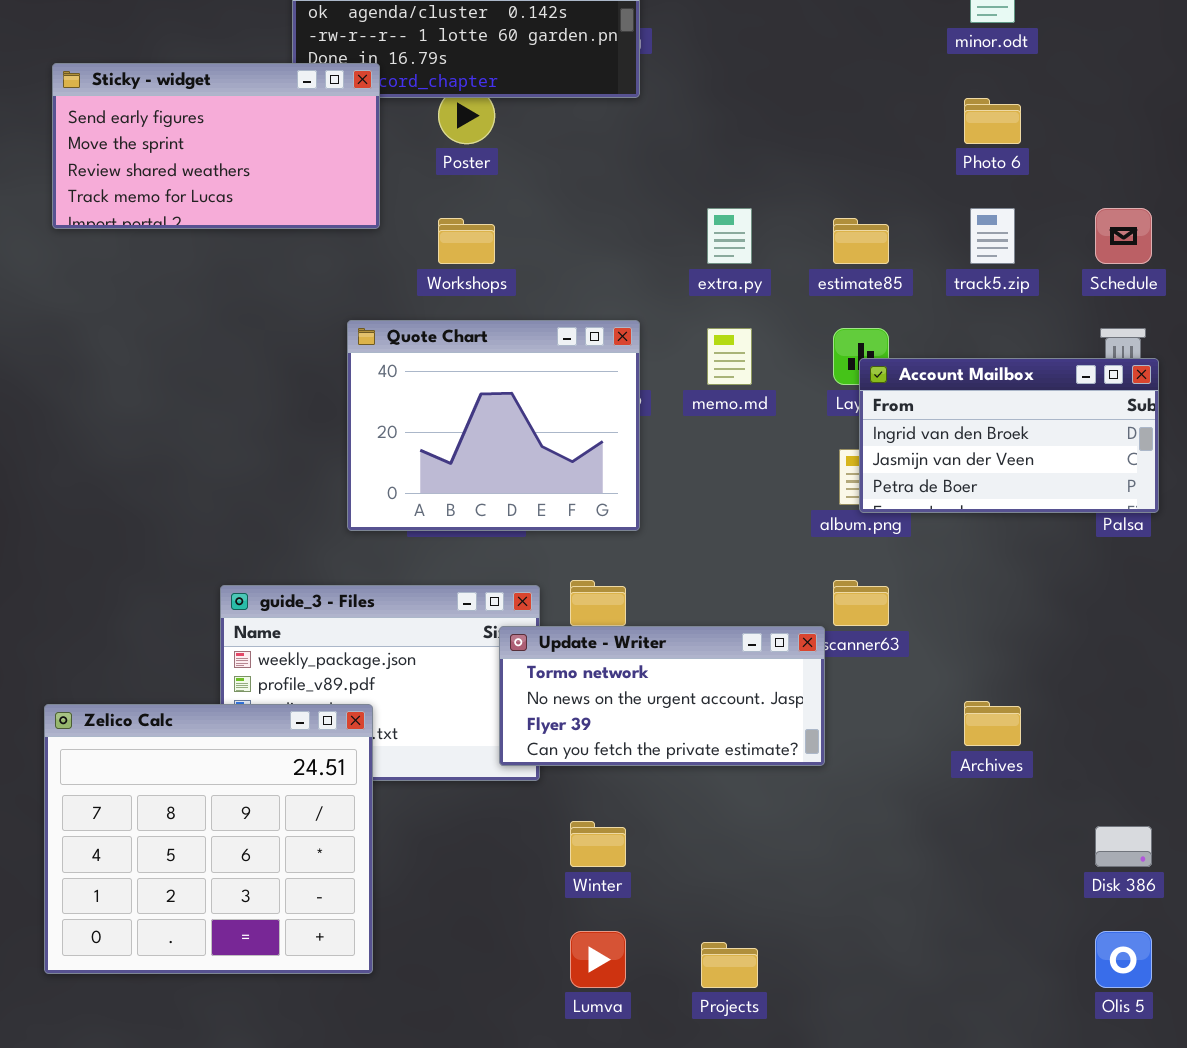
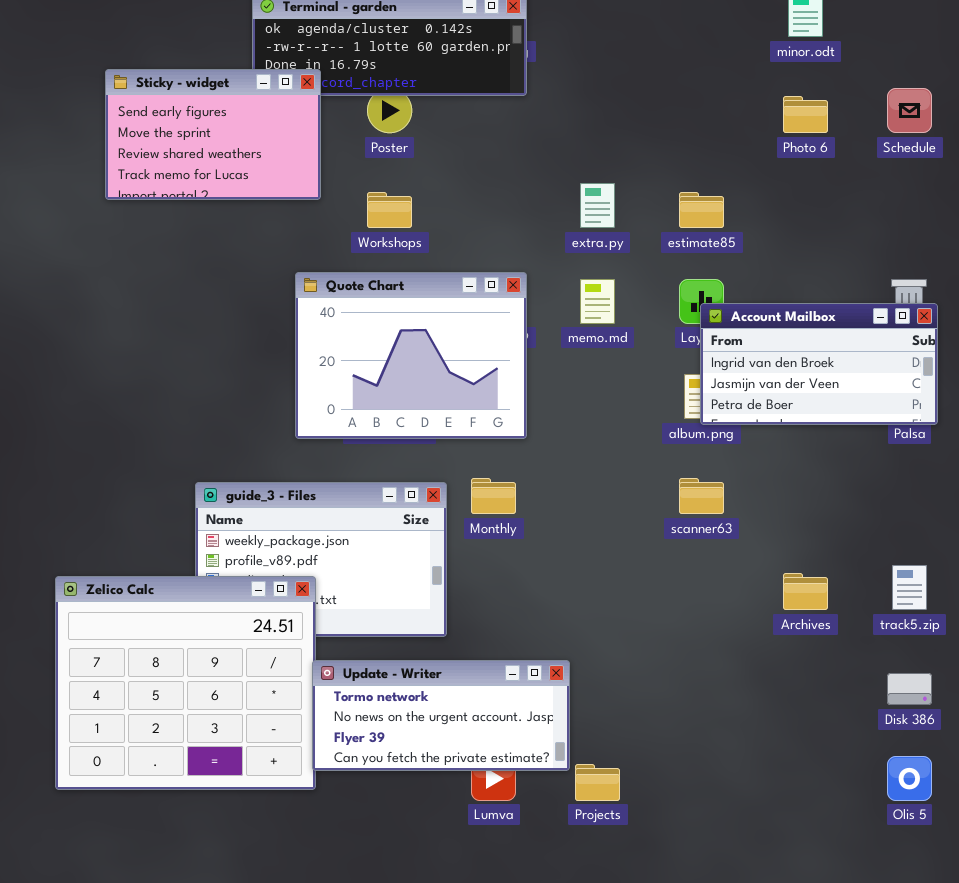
Sticky - widget: [52,63,380,229] -> [105,69,321,200], resized
track5.zip: [970,208,1015,264] -> [892,565,927,610], moved
Schedule: [1095,208,1152,264] -> [887,88,932,133], moved
Update - Writer: [499,626,825,766] -> [312,660,570,771], moved

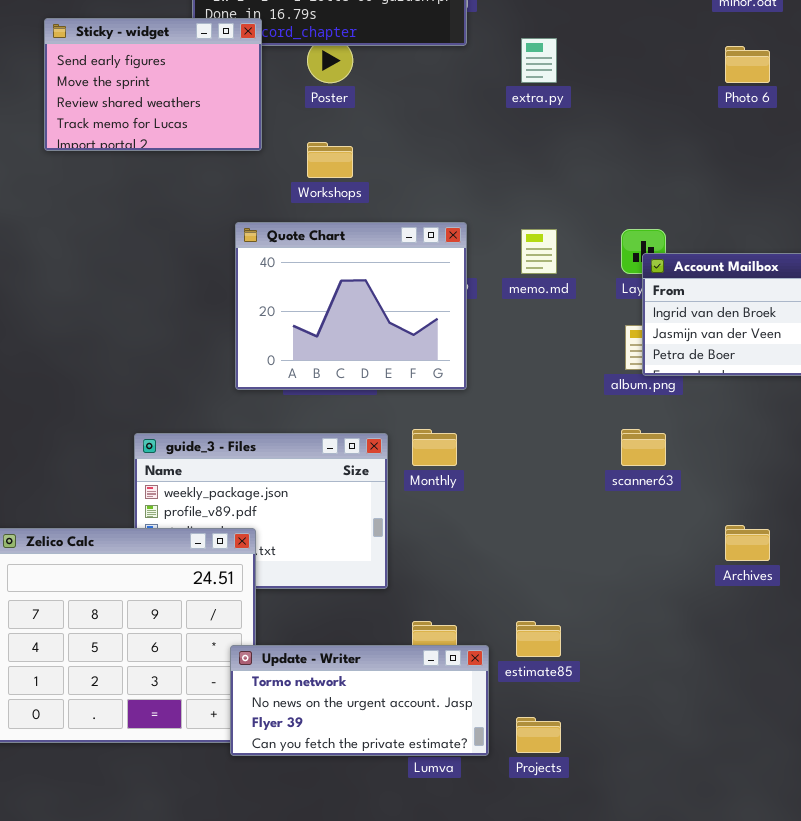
extra.py: [580,183,615,228] -> [521,38,557,83], moved
estimate85: [679,192,724,228] -> [516,621,561,657], moved
Update - Writer: [312,660,570,771] -> [230,645,489,756], moved

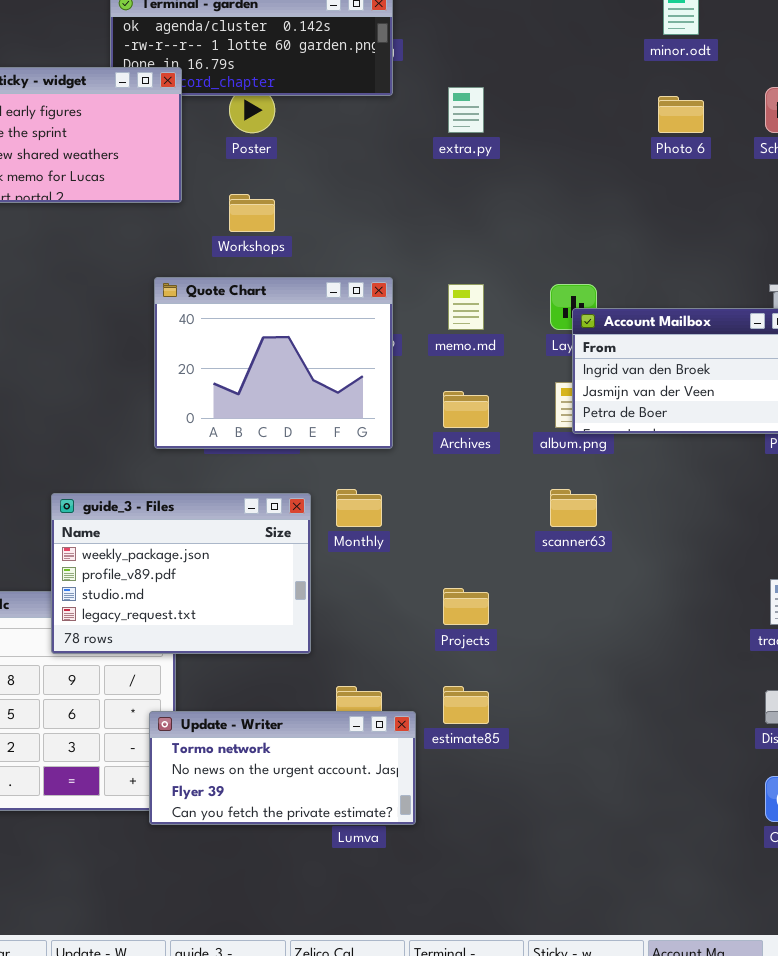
guide_3 - Files: [134,433,388,589] -> [51,493,311,654], raised
Archives: [725,525,770,561] -> [443,391,489,428], moved
Projects: [516,717,561,753] -> [443,588,489,625], moved

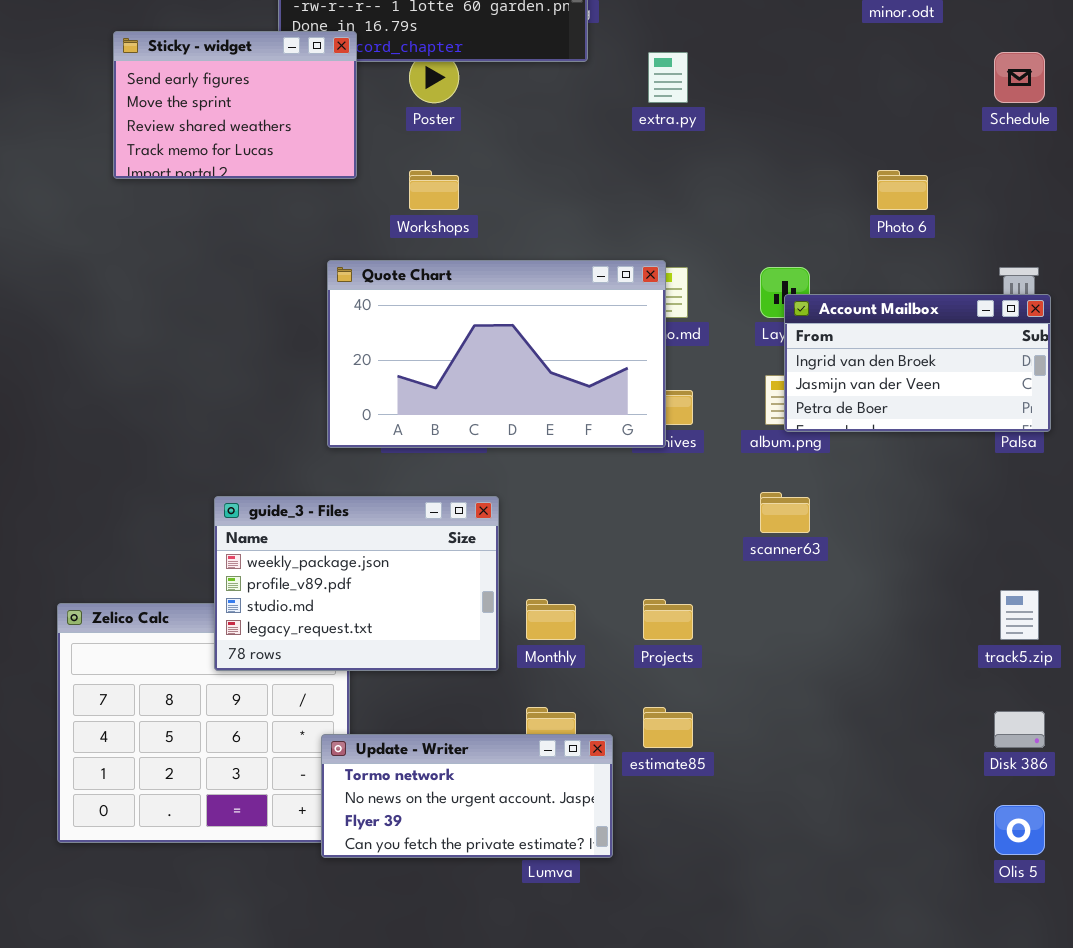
Photo 6: [658,96,704,133] -> [877,170,928,210], moved
Quote Chart: [154,277,393,449] -> [327,260,666,448], resized
Monthly: [336,489,382,527] -> [526,599,576,640], moved

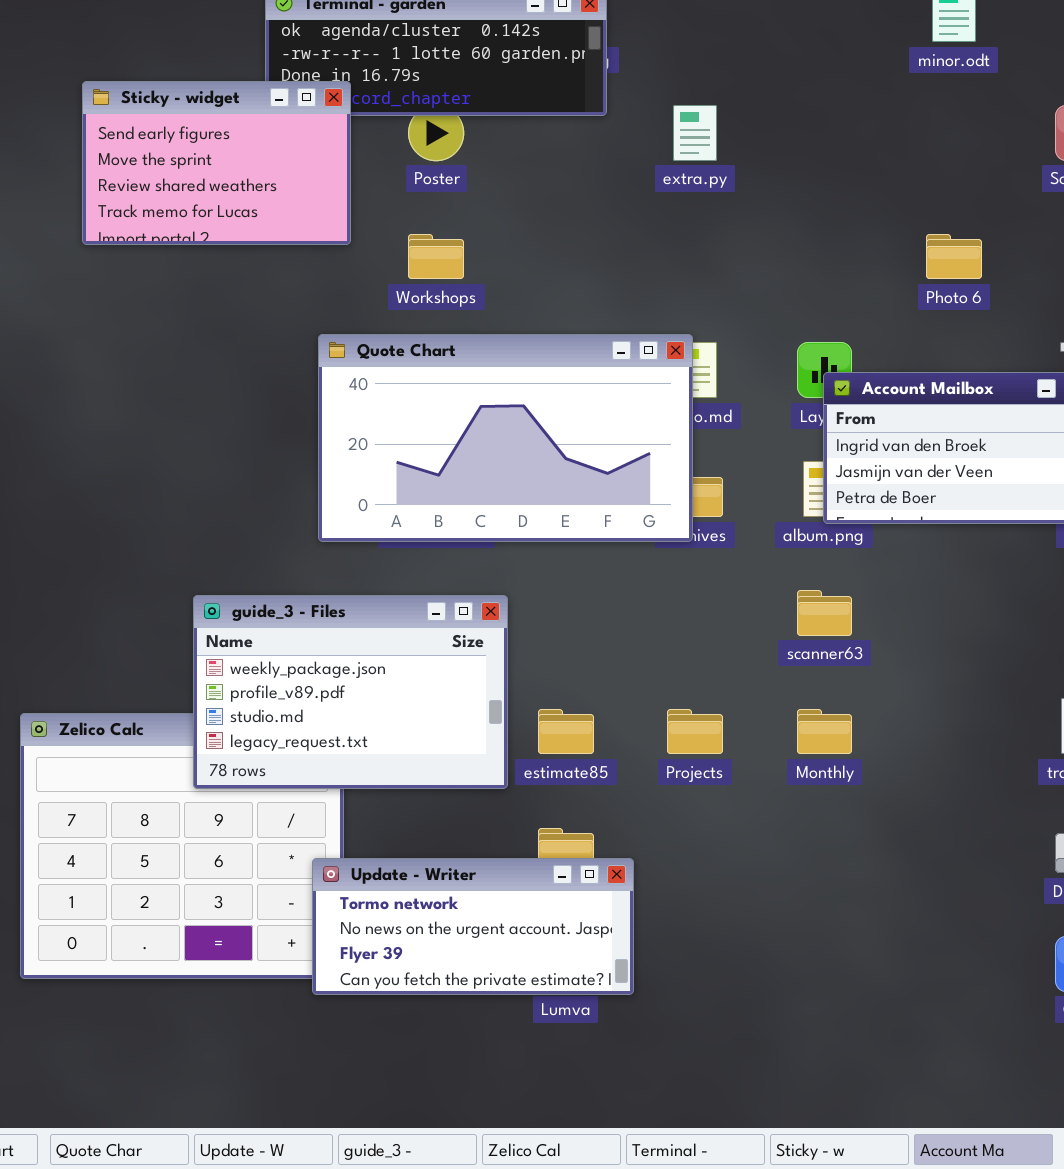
Monthly: [526,599,576,640] -> [797,709,852,754], moved
estimate85: [643,707,693,748] -> [538,709,594,754], moved

